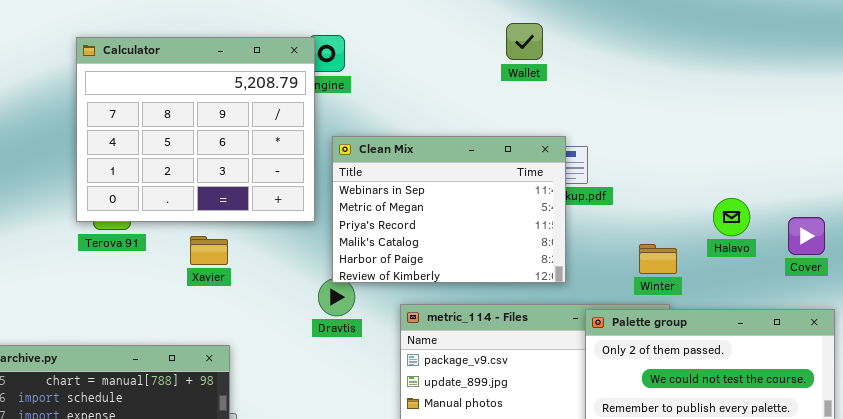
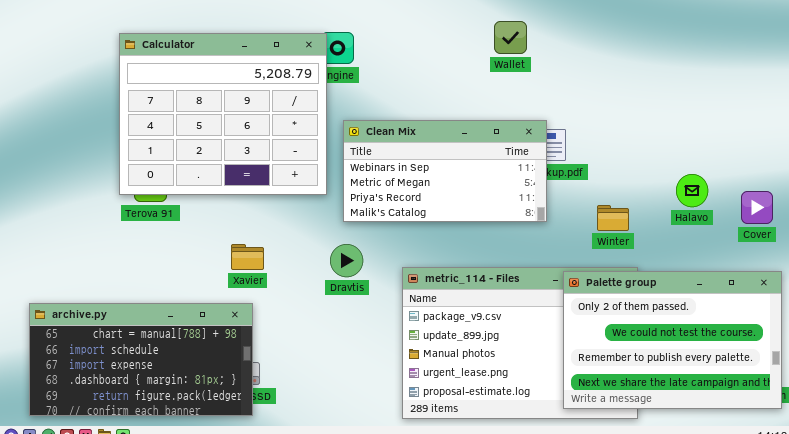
Clean Mix: [332,136,566,283] -> [343,120,547,222], resized
Xavier: [190,236,228,265] -> [231,244,264,270], moved
Winter: [639,244,677,274] -> [597,205,629,231], moved

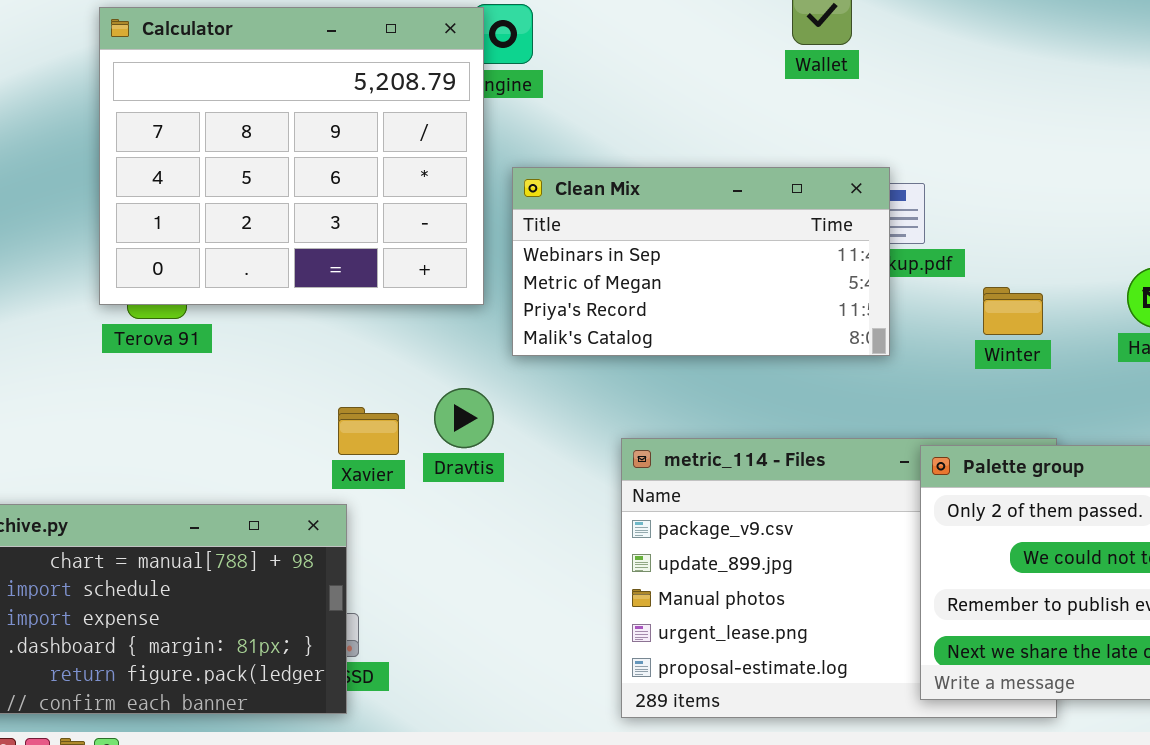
Winter: [597,205,629,231] -> [983,287,1043,335], moved
Xavier: [231,244,264,270] -> [338,407,399,455], moved
Dravtis: [330,244,363,277] -> [434,388,494,448], moved

